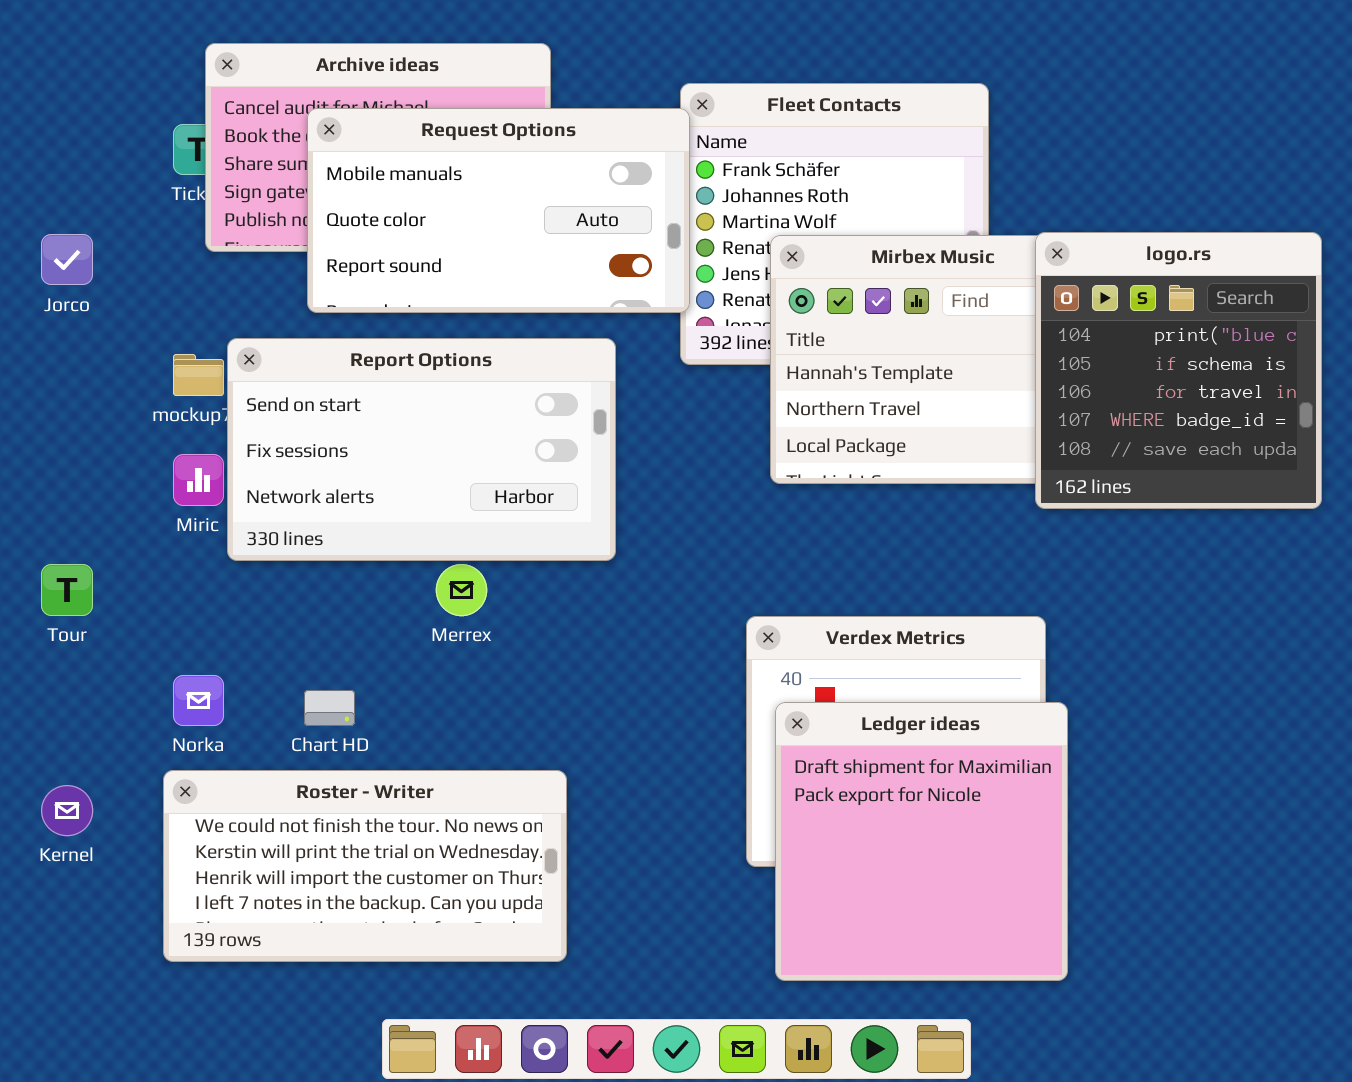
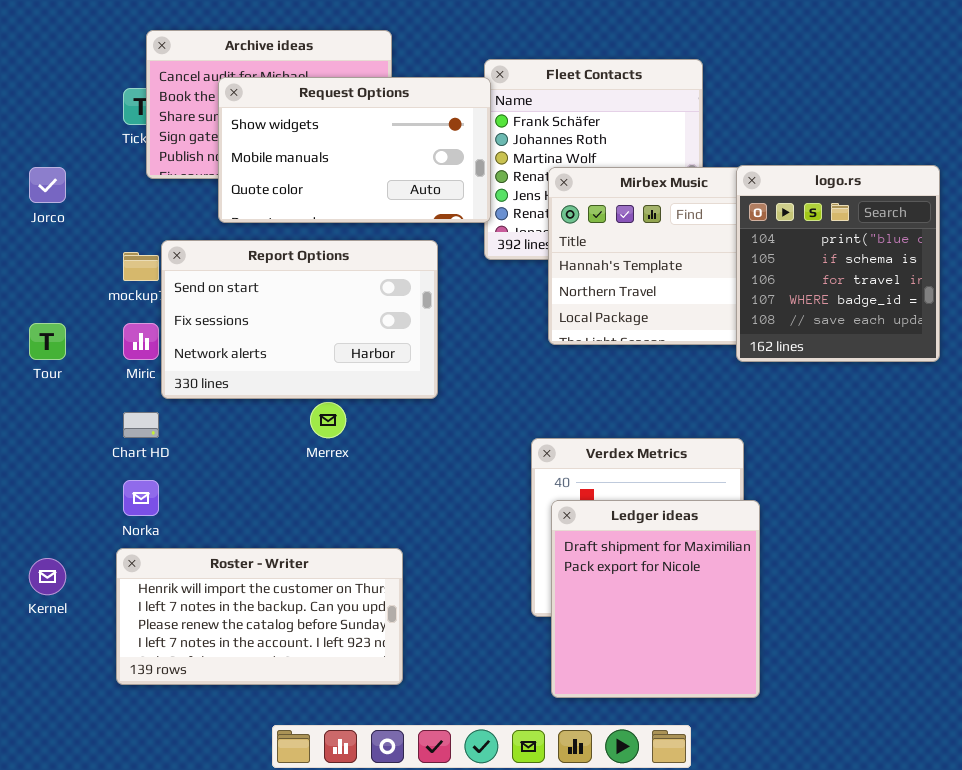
Request Options: [307,108,690,313] -> [218,77,491,223], scrolled up 1 row
Tour: [41,564,93,616] -> [29,323,66,360], moved
Chart HD: [304,690,355,726] -> [123,412,159,438], moved
Roster - Writer: [163,770,567,962] -> [116,548,403,685], scrolled down 2 rows

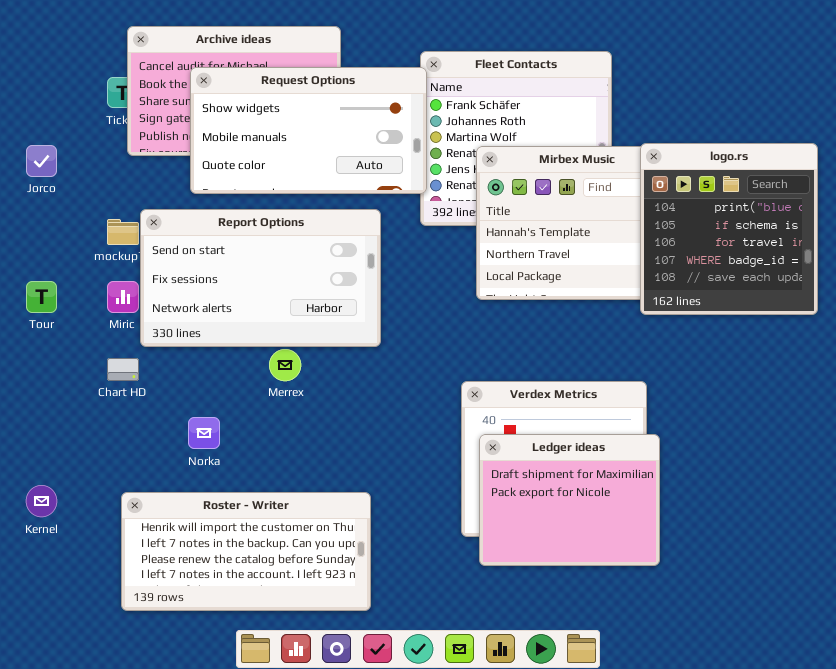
Norka: [123,480,159,516] -> [188,417,220,449], moved
Ledger ideas: [551,500,760,698] -> [479,434,660,566], resized
Roster - Writer: [116,548,403,685] -> [121,492,371,611], moved

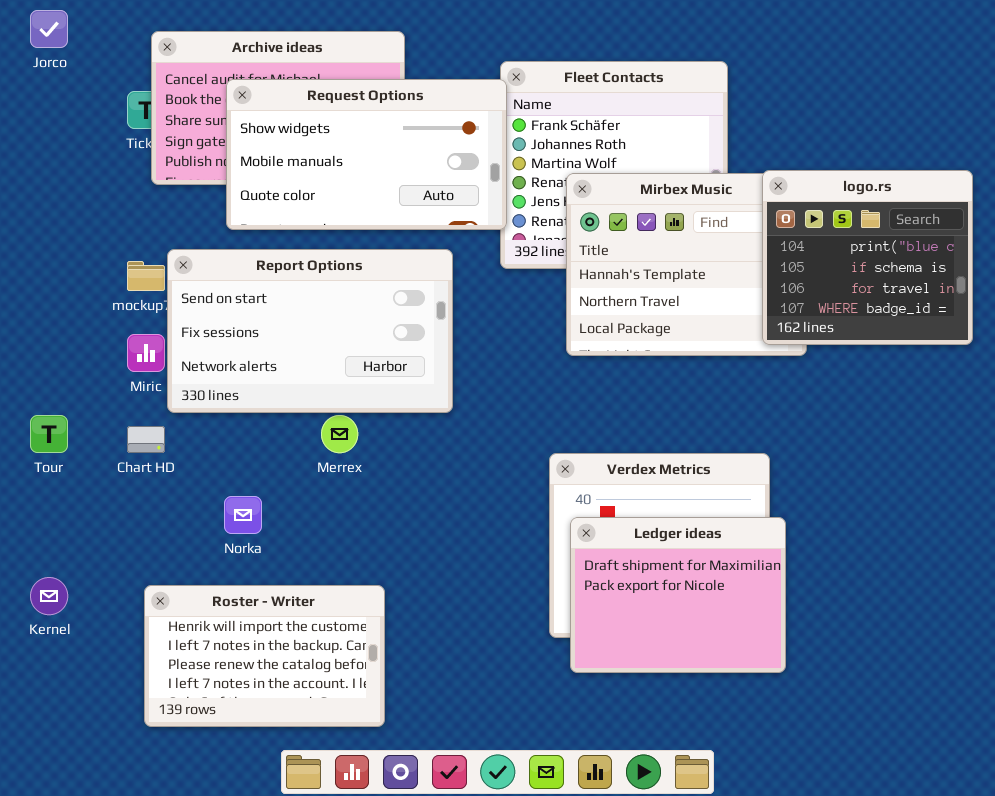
logo.rs: [640,143,818,315] -> [762,170,973,345], resized
Jorco: [26,145,57,177] -> [30,10,68,48], moved
Tour: [26,281,57,313] -> [30,415,68,453], moved
Roster - Writer: [121,492,371,611] -> [144,585,385,727], resized

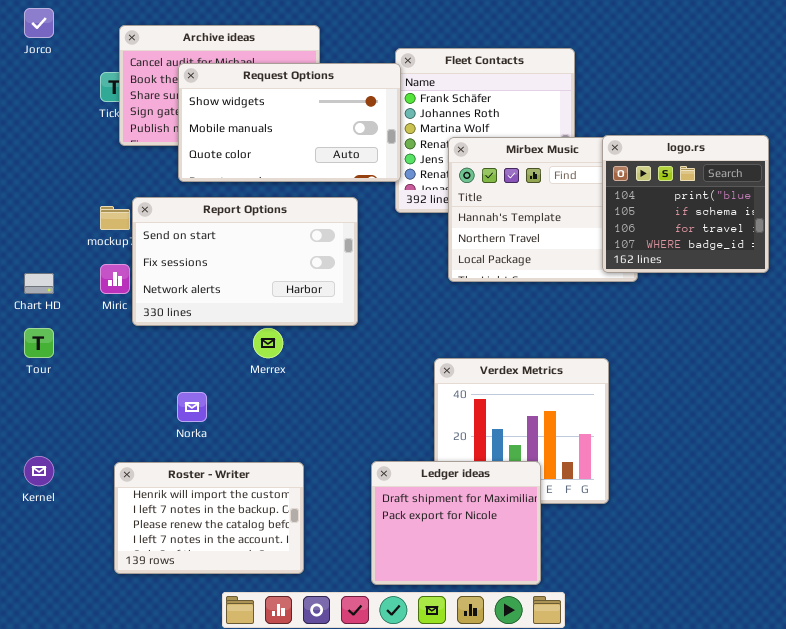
Chart HD: [127,426,165,453] -> [24,273,54,294], moved
Ledger ideas: [570,517,786,673] -> [371,461,541,585], moved

